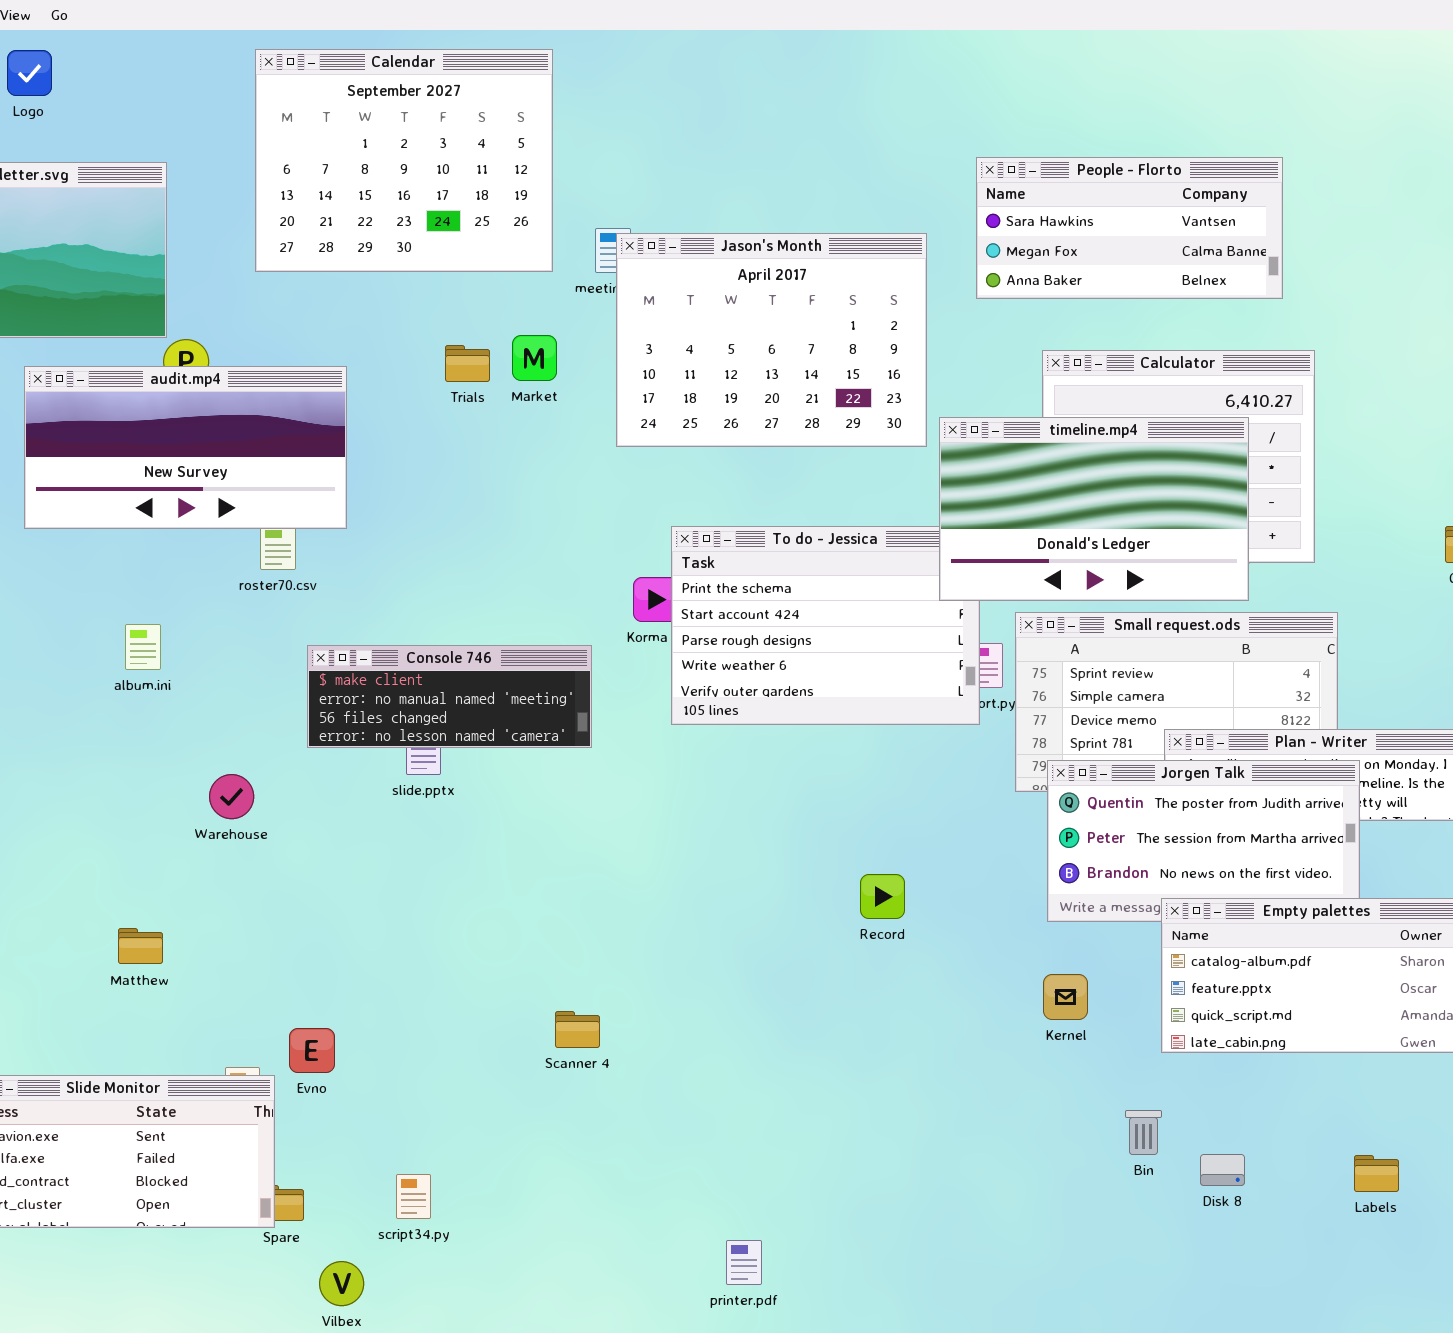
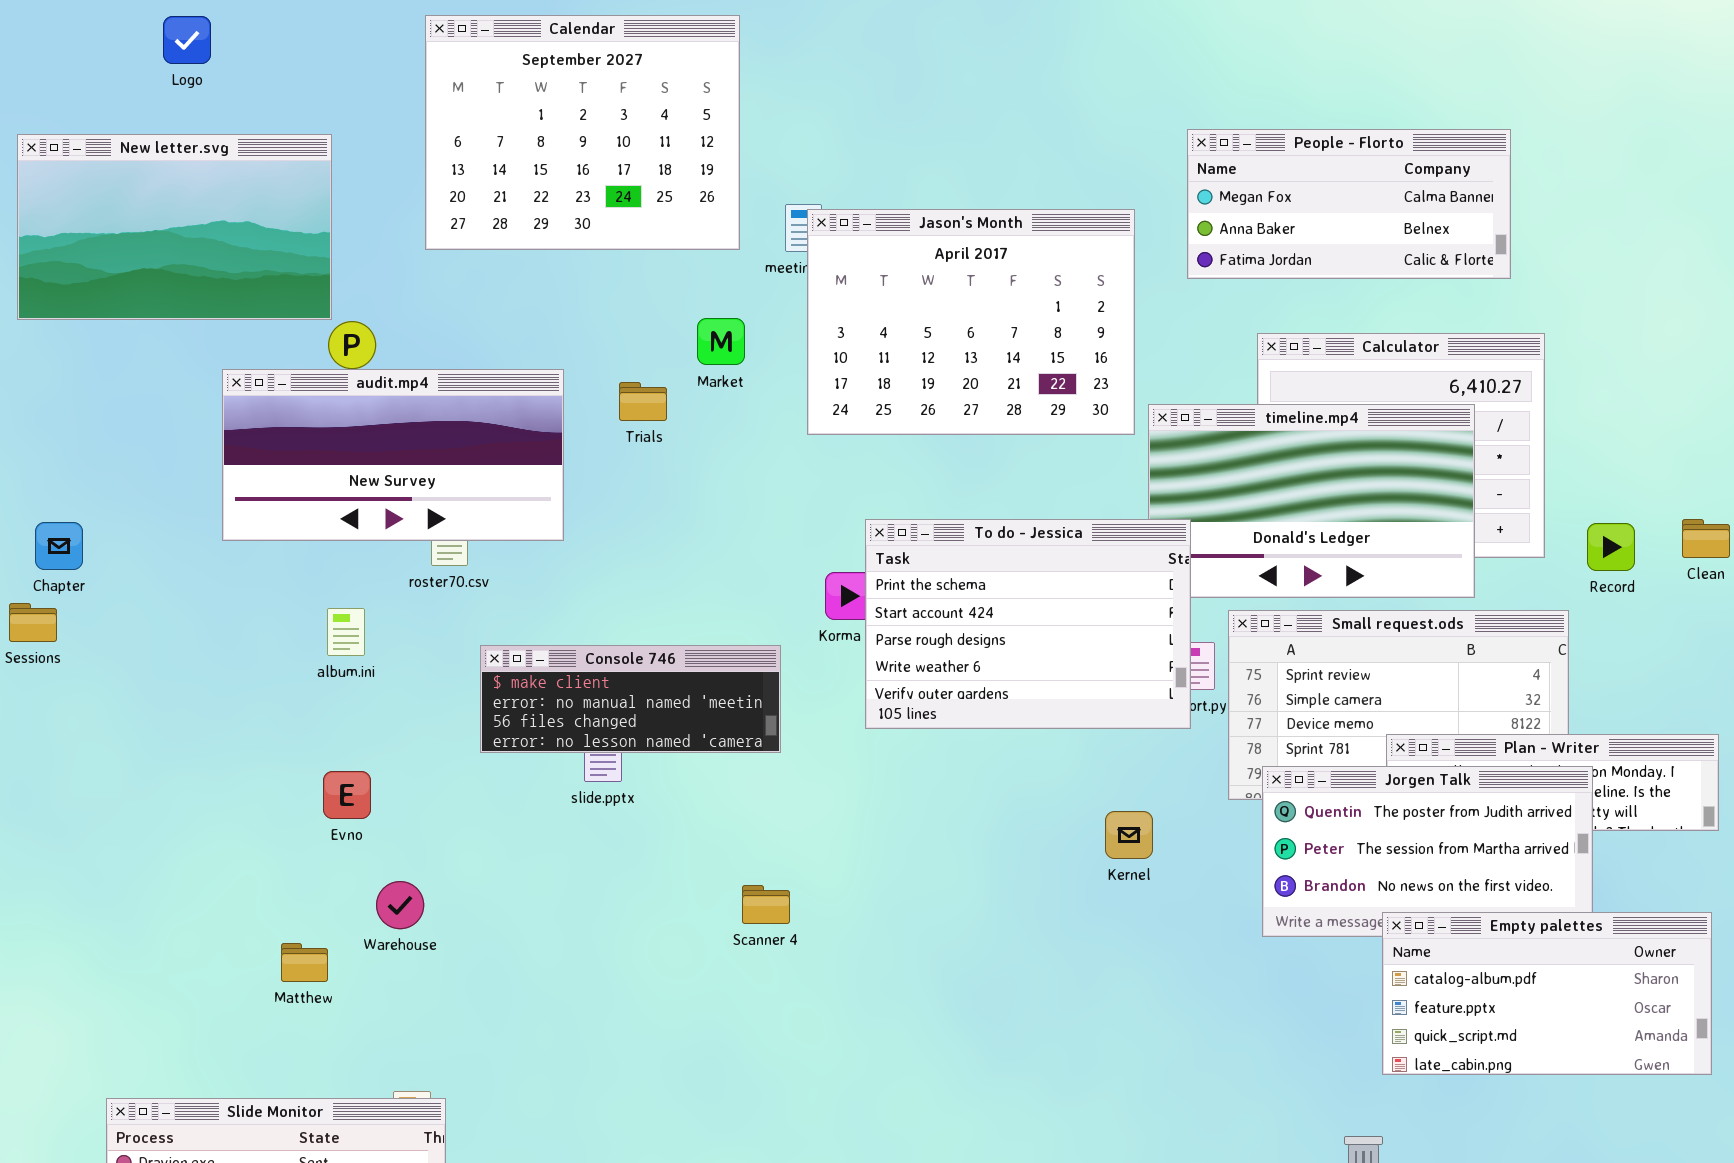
People - Florto: [976,157,1283,299] -> [1187,129,1511,279], scrolled down 1 row
Trials: [445,345,490,382] -> [619,382,667,421], moved
audit.mp4: [24,366,347,529] -> [222,369,564,541], moved
To do - Jessica: [671,526,980,725] -> [865,519,1191,729], raised
album.ini: [125,624,161,670] -> [327,608,365,656], moved
Warehouse: [209,774,254,819] -> [376,881,424,929], moved
Record: [860,874,905,919] -> [1587,523,1635,571], moved
Kernel: [1043,974,1088,1020] -> [1105,811,1153,859], moved
Scanner 4: [555,1011,600,1048] -> [742,885,790,924], moved
Evno: [289,1028,335,1073] -> [323,771,371,819], moved

